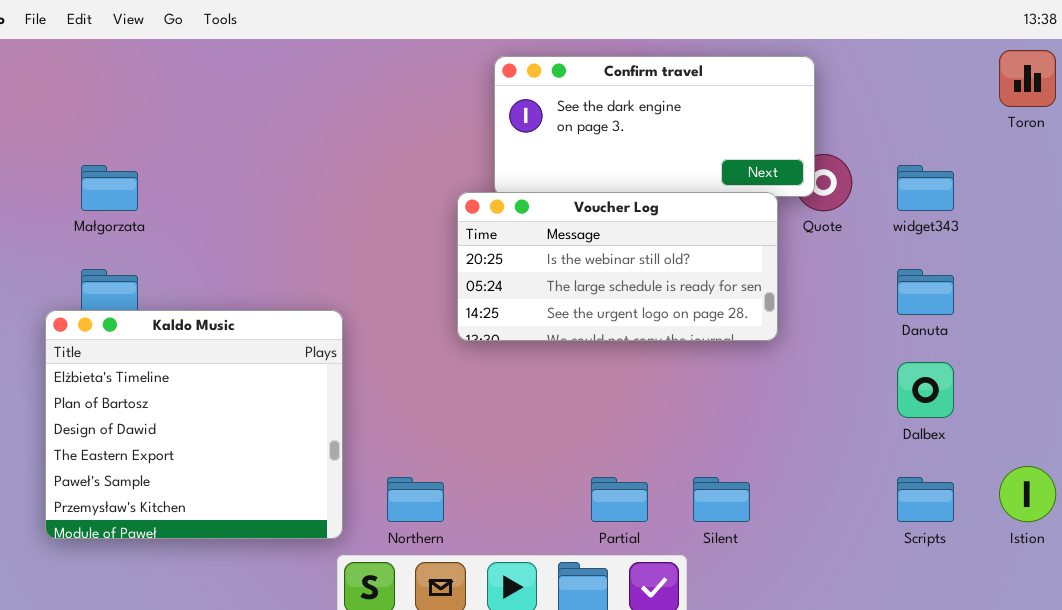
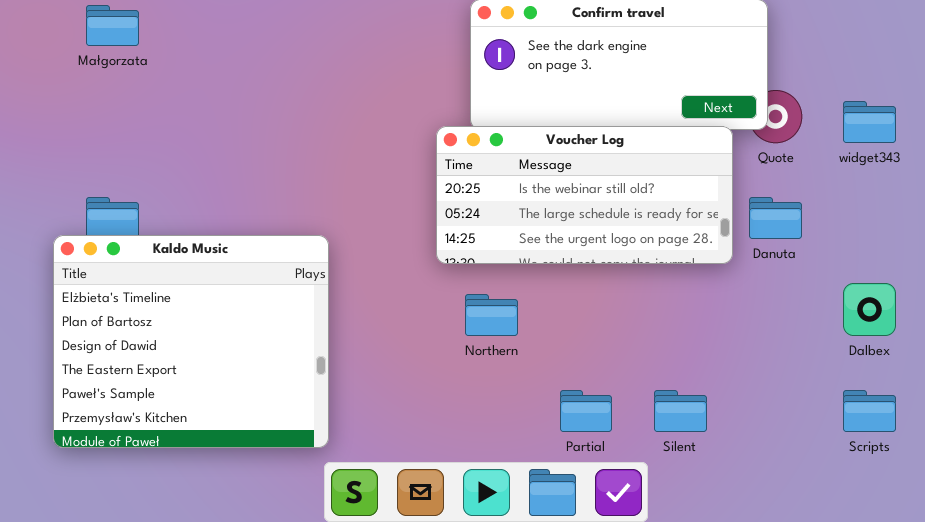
Małgorzata: [81,165,138,211] -> [86,5,139,46], moved
Danuta: [897,269,954,315] -> [749,197,802,239], moved
Northern: [387,477,444,522] -> [465,294,518,336], moved

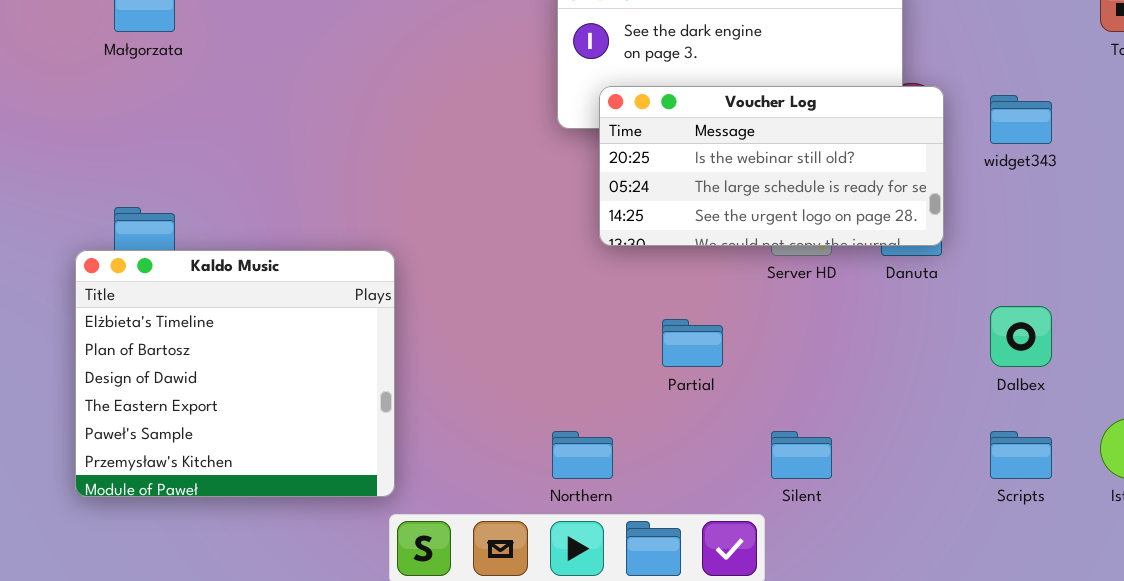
Voucher Log: [436,126,733,264] -> [599,86,944,246], moved
Northern: [465,294,518,336] -> [552,431,613,479], moved
Partial: [560,390,612,432] -> [662,319,723,367], moved

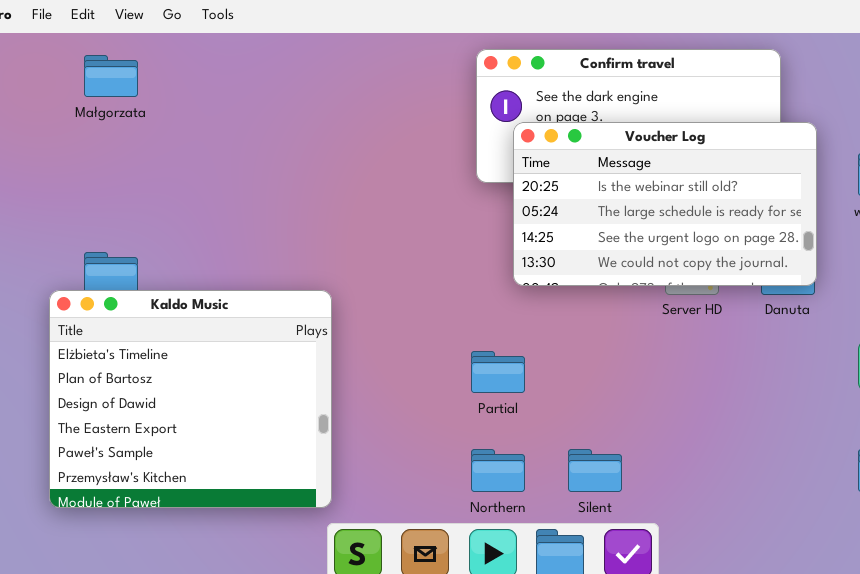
Voucher Log: [599,86,944,246] -> [513,122,817,286], resized
Partial: [662,319,723,367] -> [471,351,525,393], moved
Silent: [771,431,832,479] -> [568,449,622,492], moved

